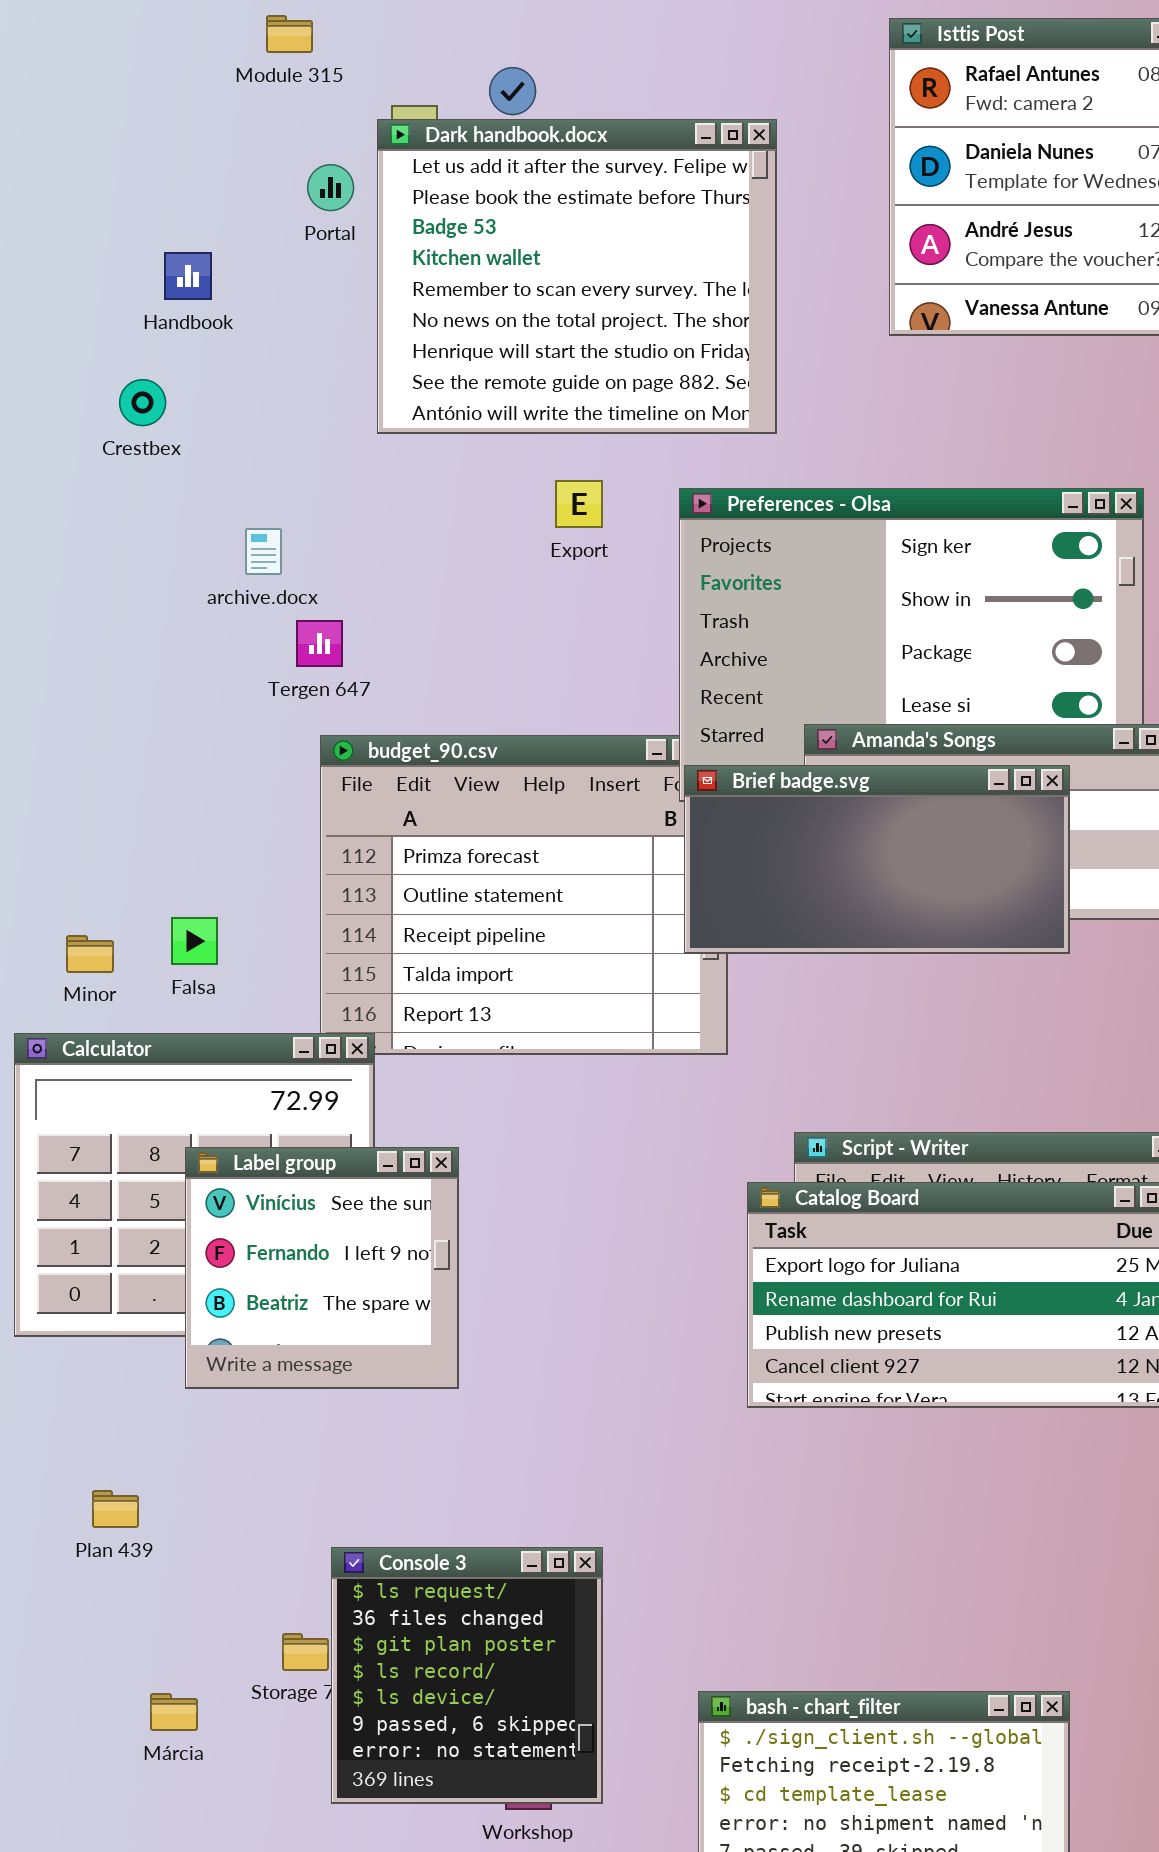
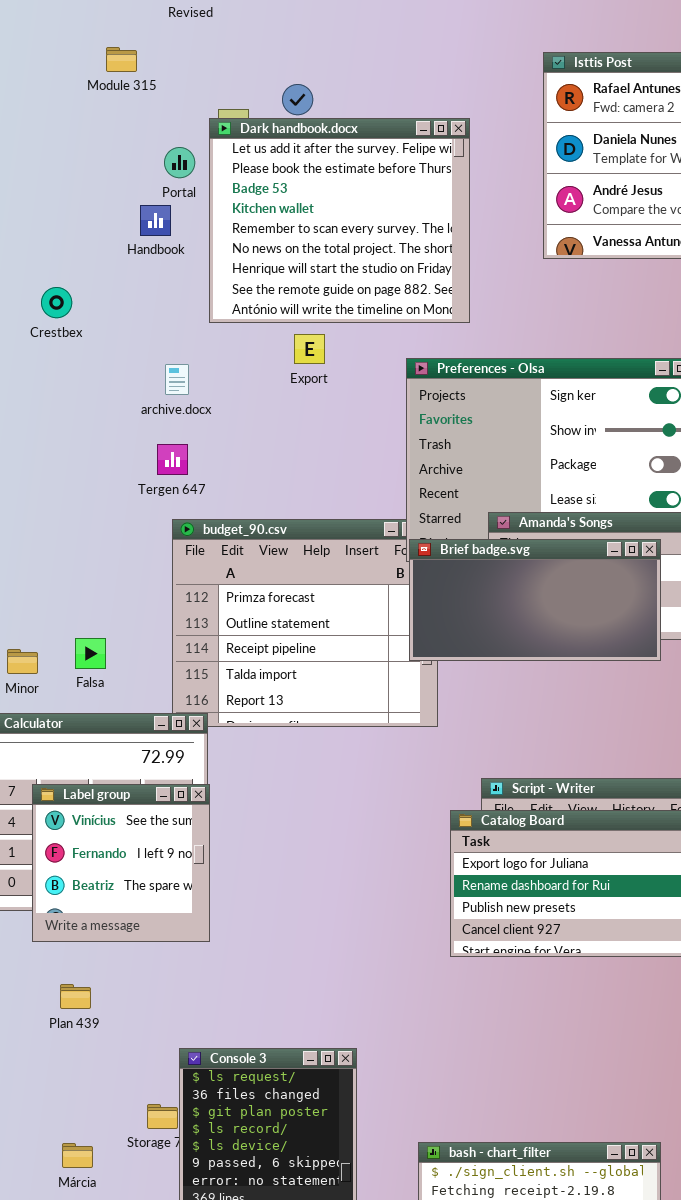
Module 315: [266,15,313,53] -> [106,47,137,72], moved
Handbook: [164,252,212,300] -> [140,205,171,236], moved
Export: [555,480,603,528] -> [294,334,325,364], moved
archive.docx: [245,528,282,575] -> [165,364,189,395], moved
Label group: [185,1147,459,1389] -> [32,784,210,942], moved
Plan 439: [92,1490,139,1528] -> [60,984,91,1009], moved

